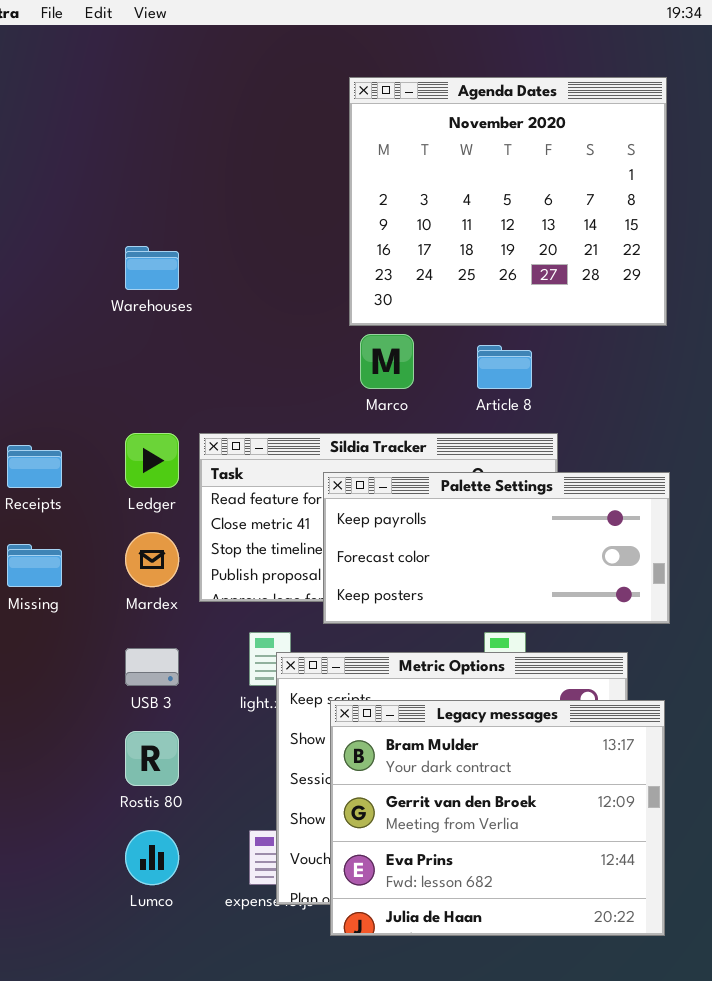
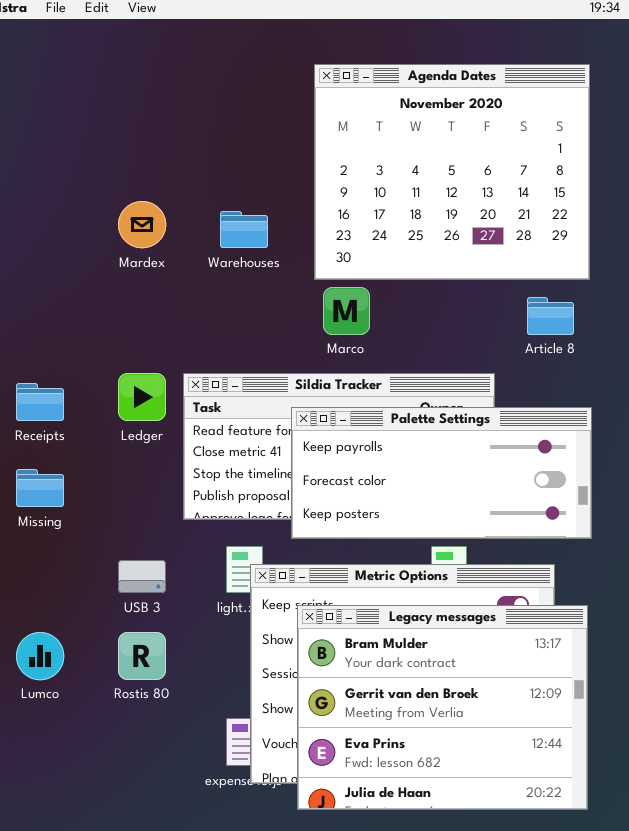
Warehouses: [125,246,179,290] -> [220,211,268,248], moved
Article 8: [477,345,532,389] -> [527,297,574,335], moved
Mardex: [125,532,179,587] -> [118,201,166,248], moved
Lumco: [125,830,179,885] -> [16,632,64,680], moved

